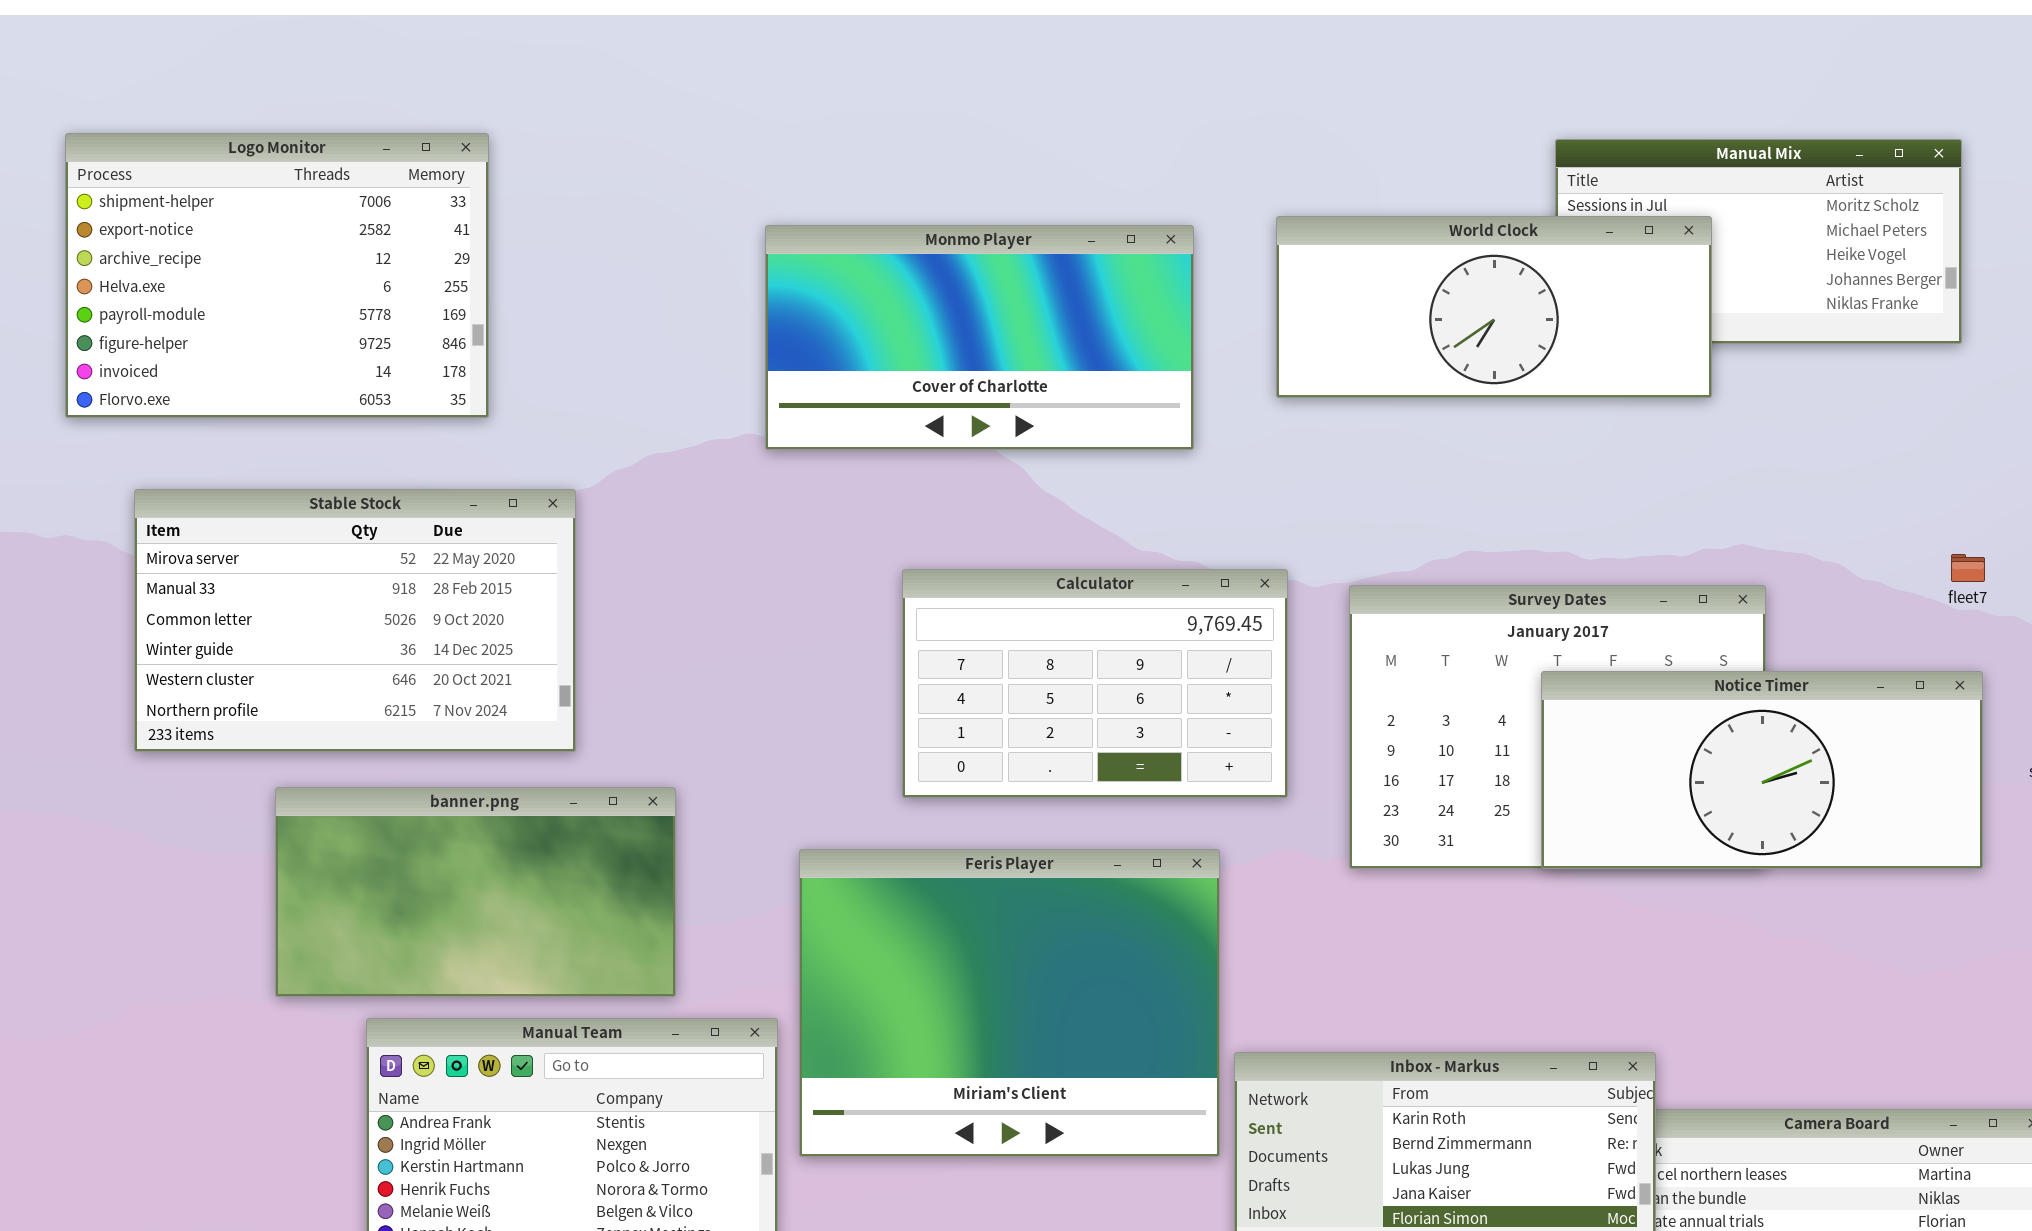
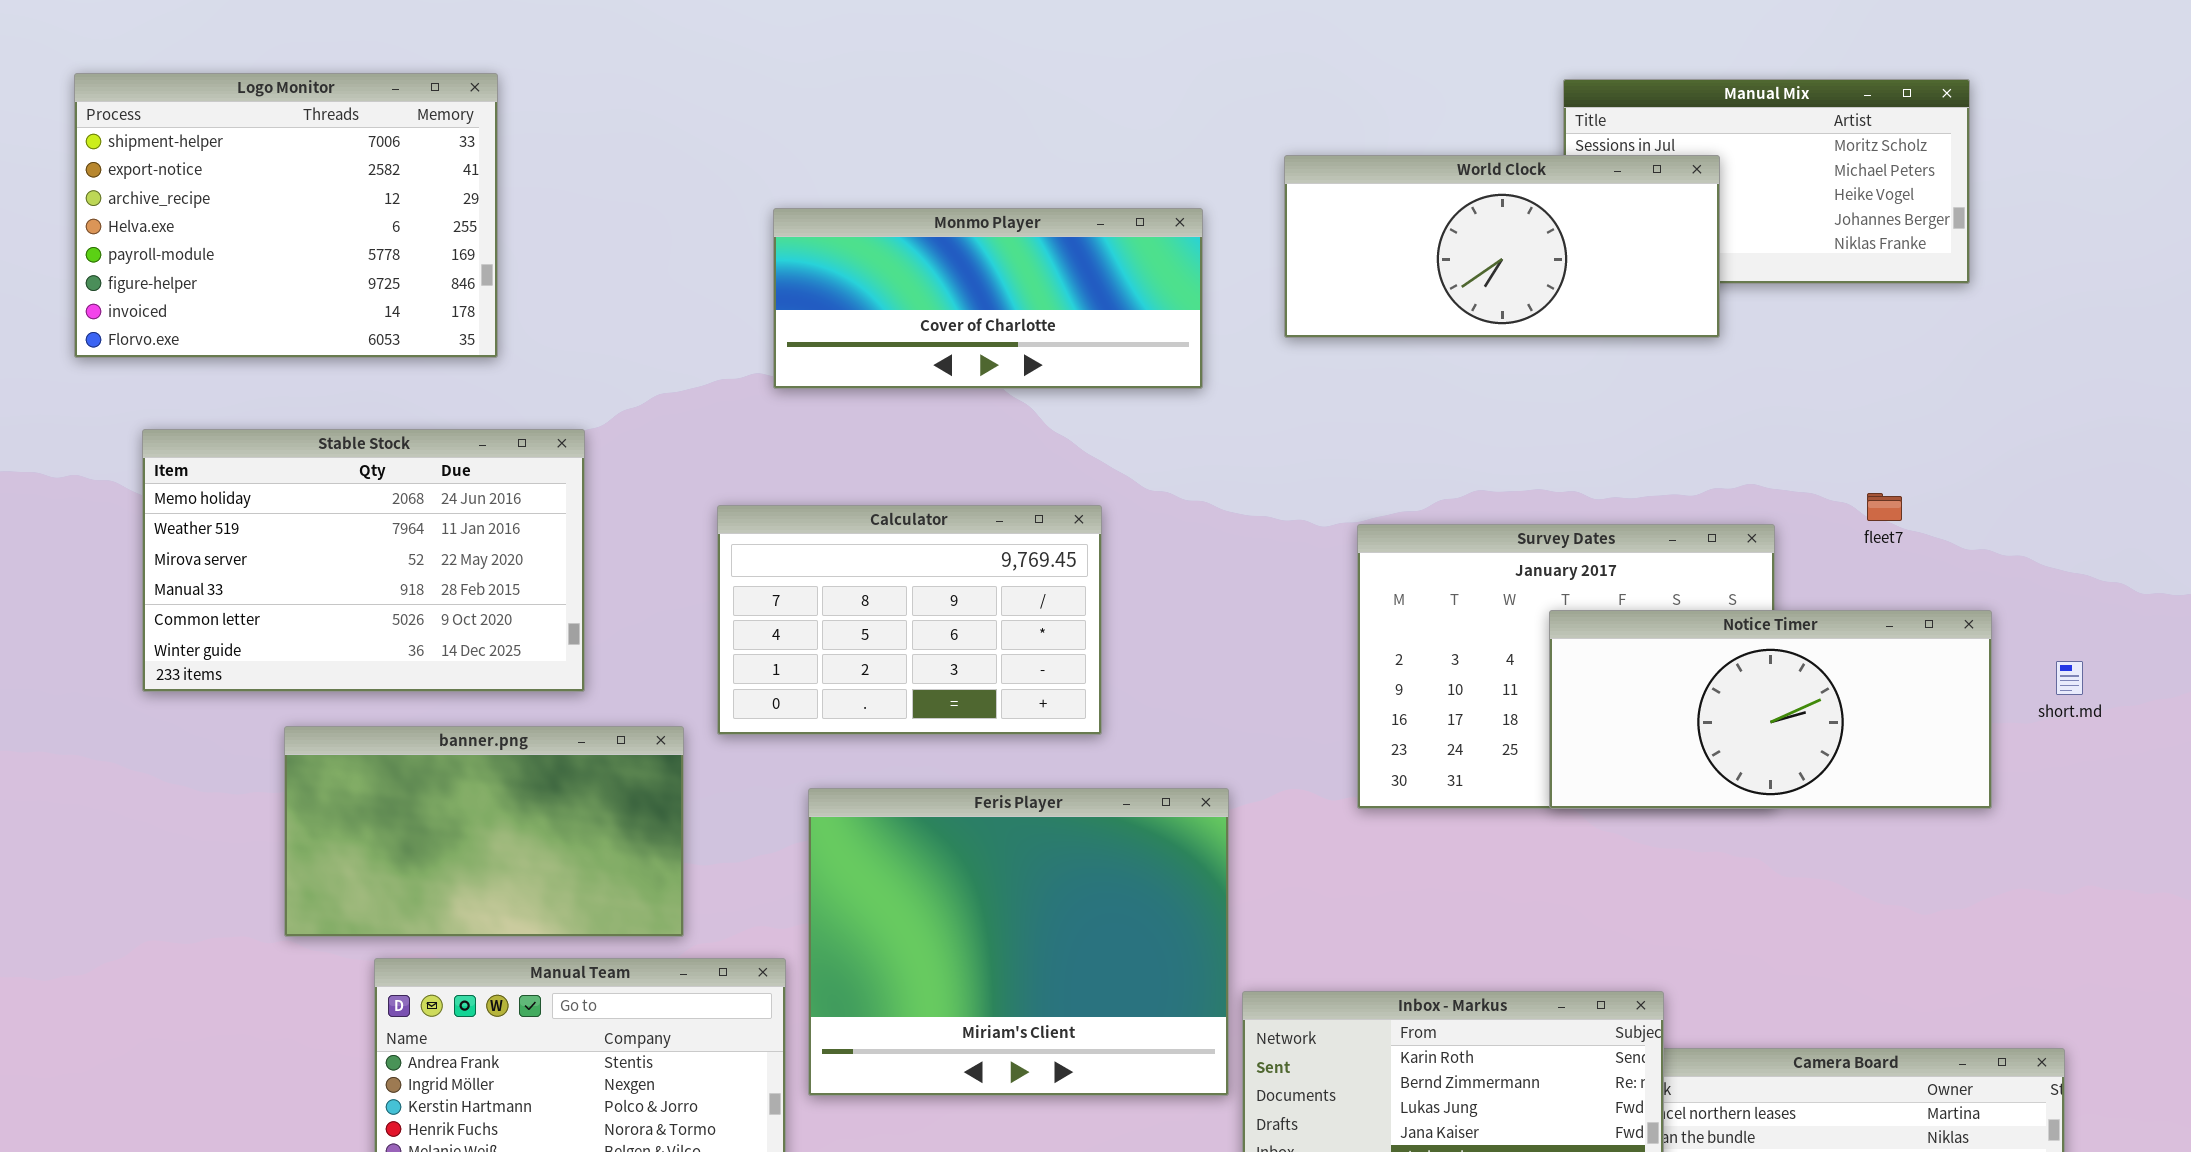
Monmo Player: [765,225,1194,450] -> [773,208,1203,389], resized
Stable Stock: [134,489,576,752] -> [142,429,585,692], scrolled up 2 rows
fleet7: [1951,554,1985,582] -> [1867,493,1902,521], moved
Calculator: [902,569,1288,798] -> [717,505,1102,735], moved

